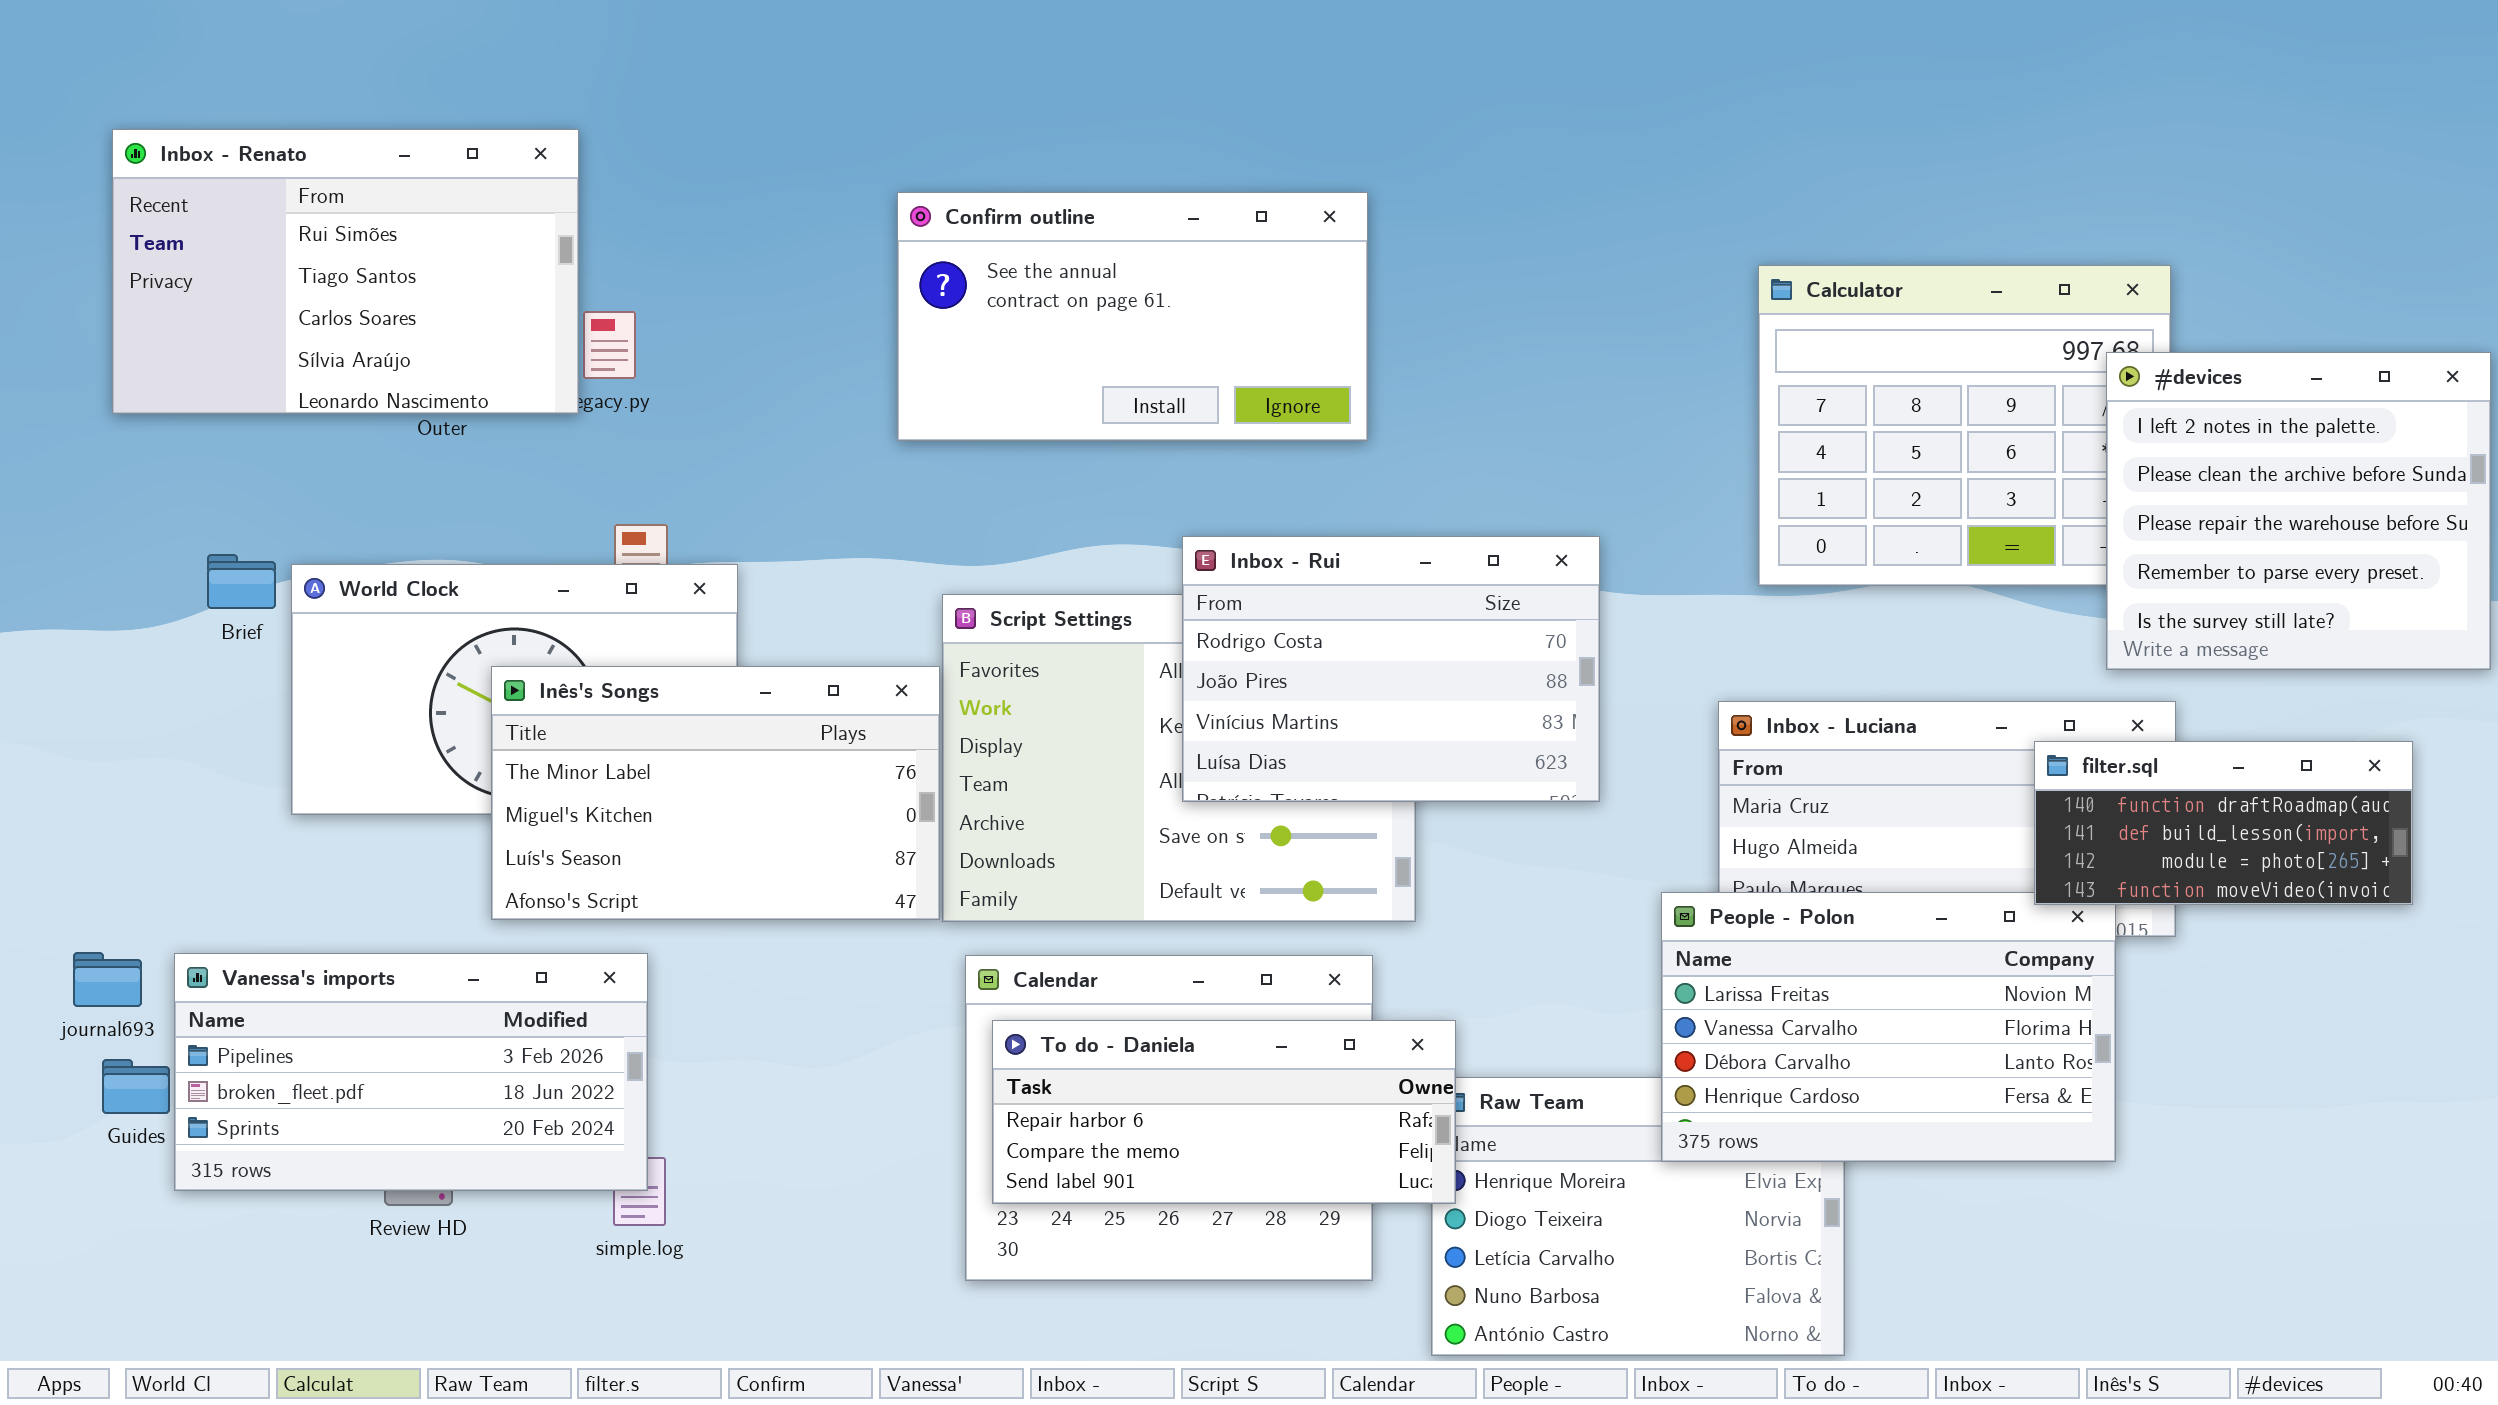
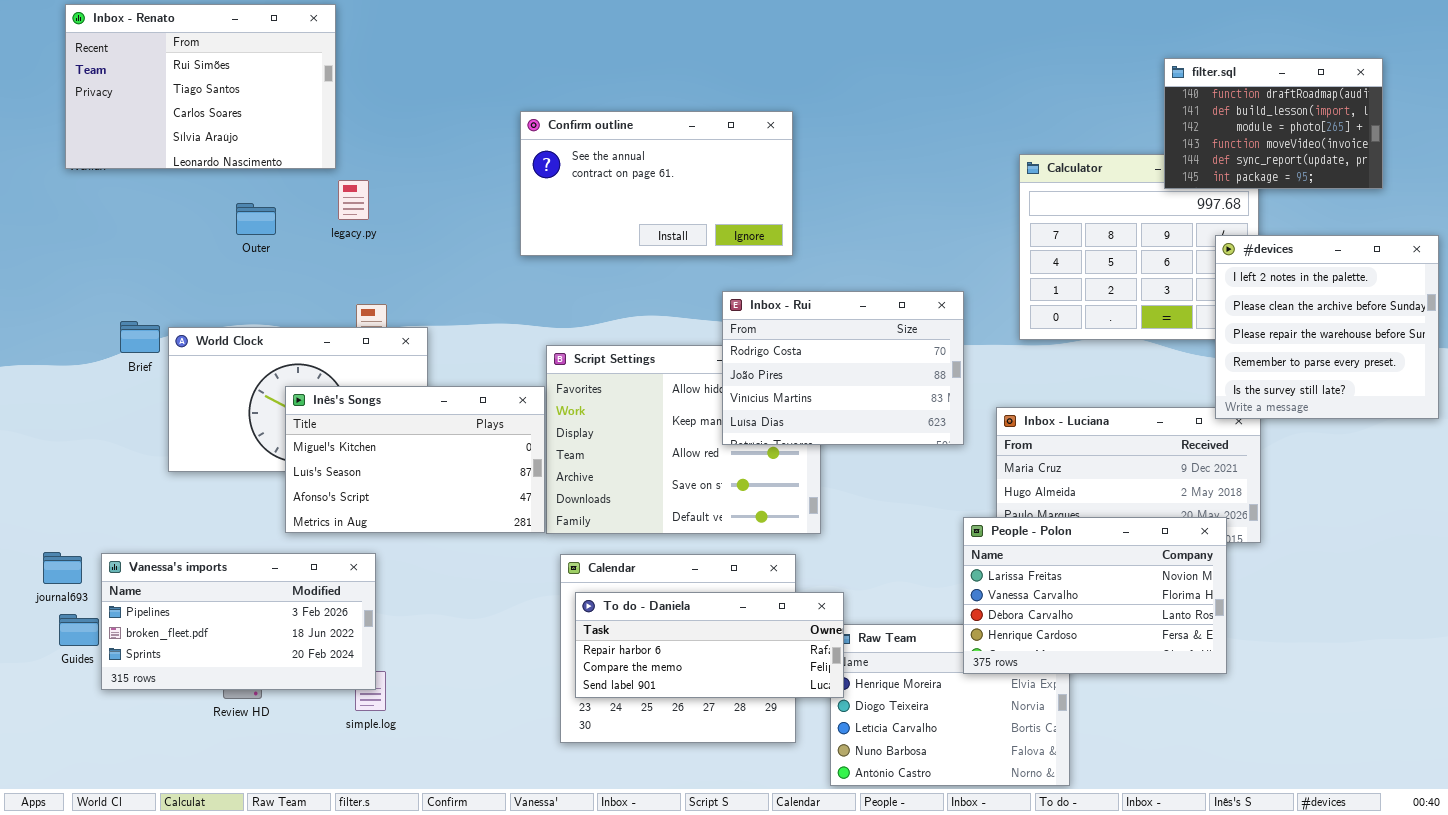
Inbox - Renato: [112,129,579,414] -> [65,4,336,169], moved
#devices: [2106,352,2491,670] -> [1215,235,1439,419], moved
Inbox - Rui: [1182,536,1600,802] -> [722,291,964,445], moved
Inês's Songs: [491,666,940,920] -> [285,386,545,533], scrolled down 1 row
filter.sql: [2034,741,2413,905] -> [1164,58,1383,189], moved, resized

